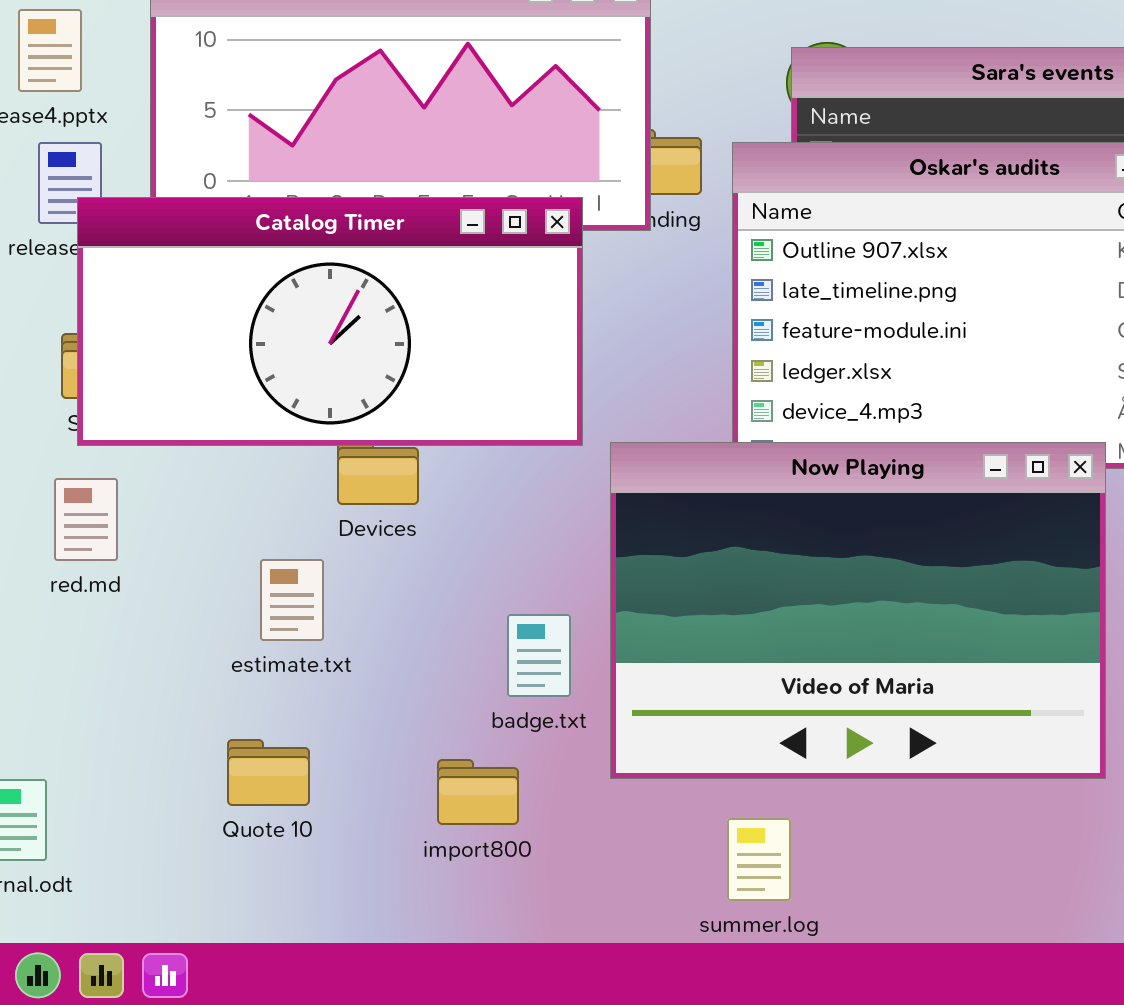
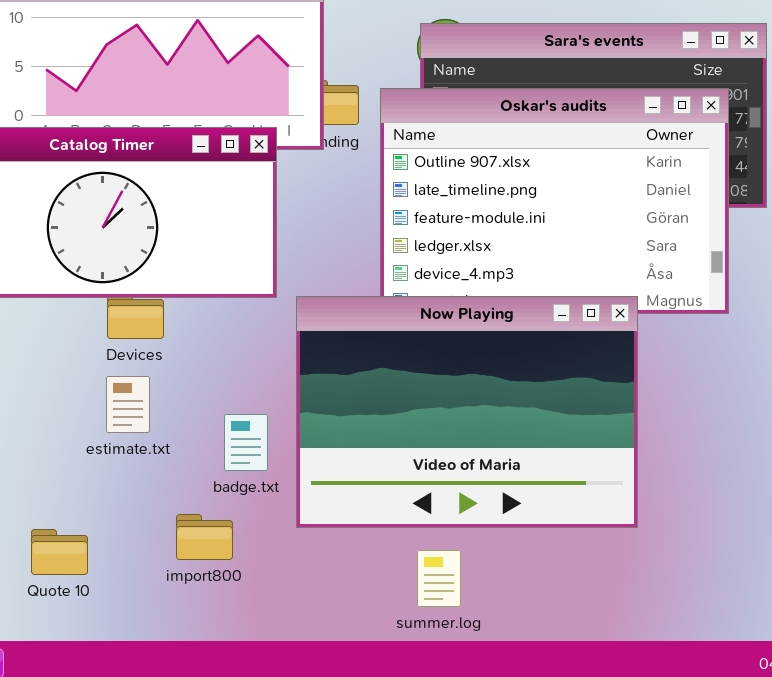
estimate.txt: [260,559,324,641] -> [106,376,150,433], moved
Quote 10: [227,739,310,806] -> [31,529,88,575], moved
summer.log: [727,818,791,901] -> [417,550,461,607], moved

